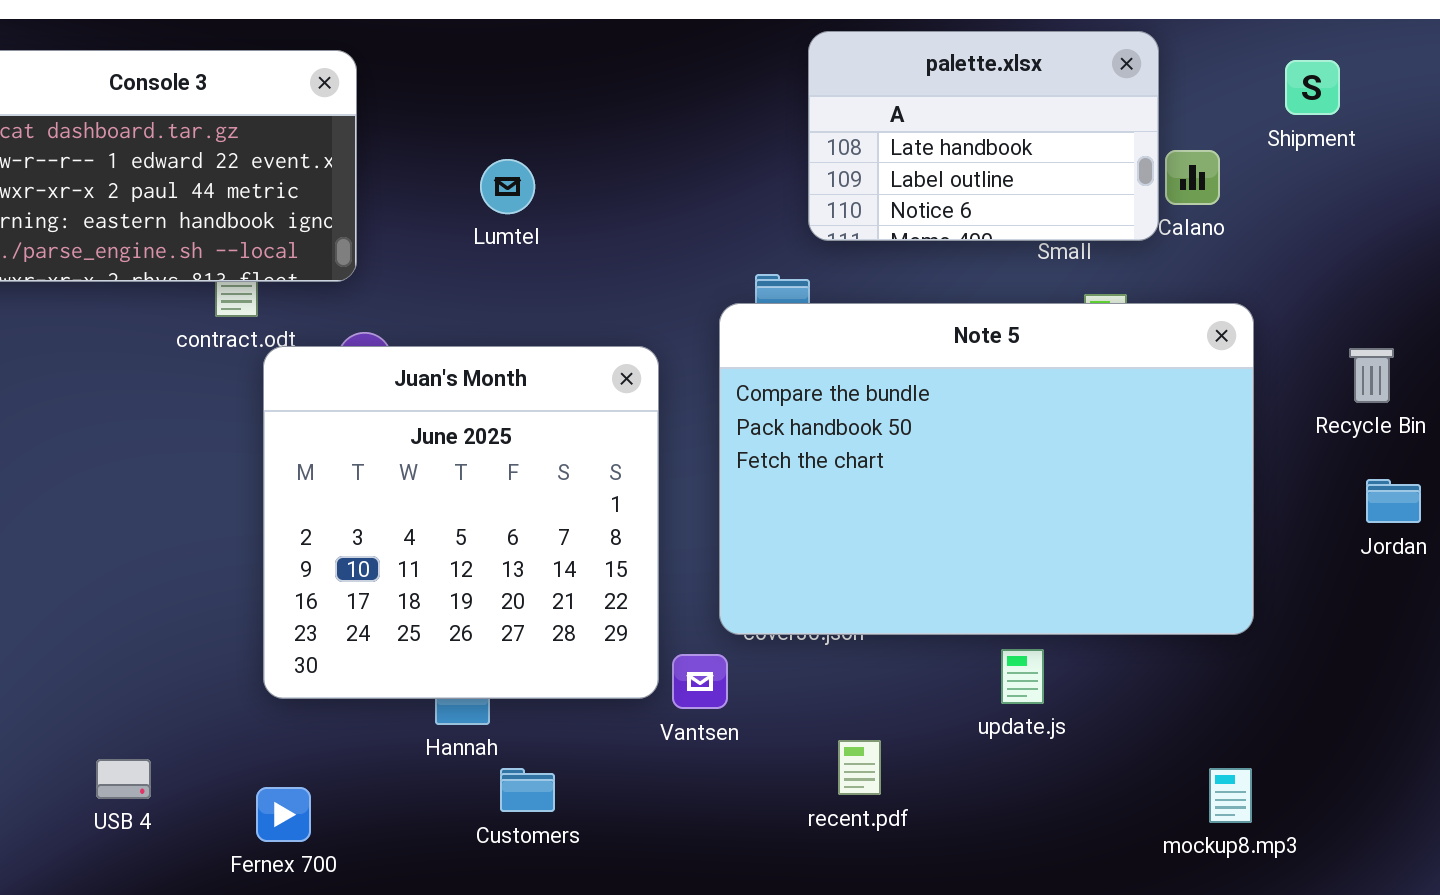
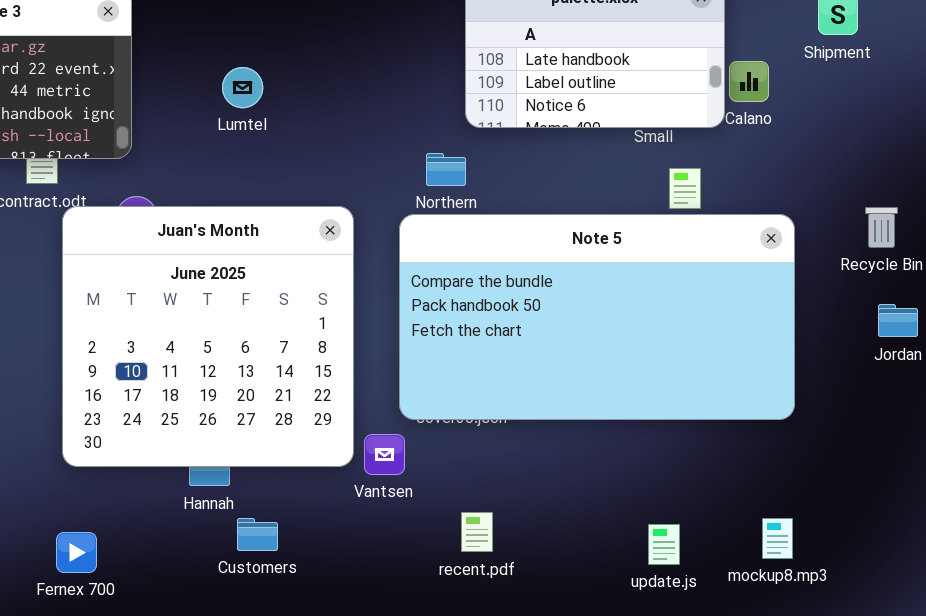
Note 5: [719,303,1254,635] -> [399,214,795,420], resized
update.js: [1001,649,1044,704] -> [648,524,680,565], moved
recent.pdf: [838,740,881,795] -> [461,512,493,552], moved

